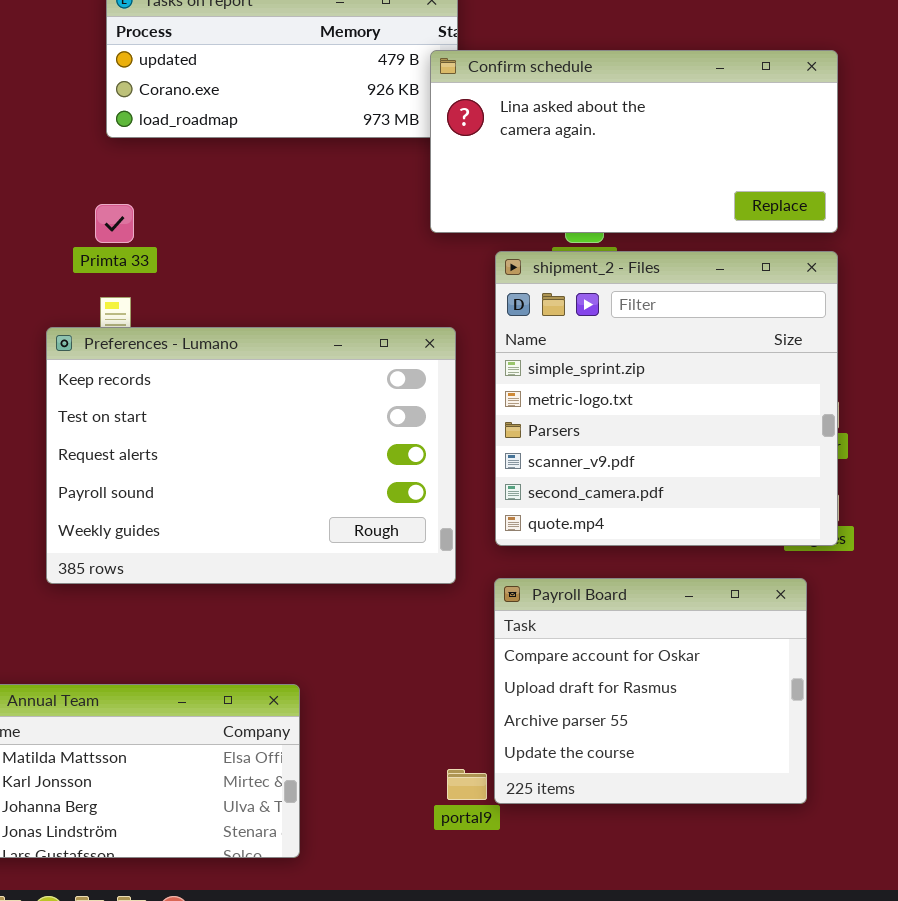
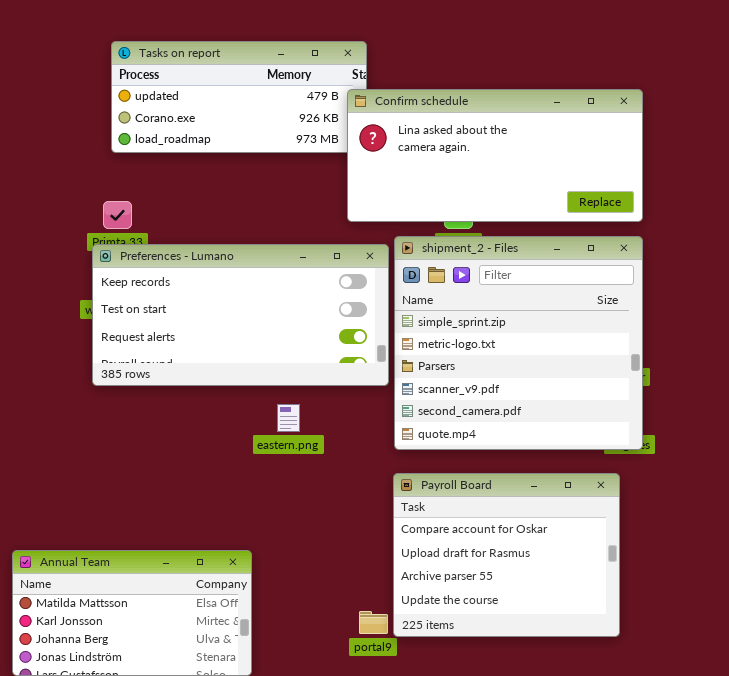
Preferences - Lumano: [46,327,456,584] -> [92,244,389,386], moved, resized

